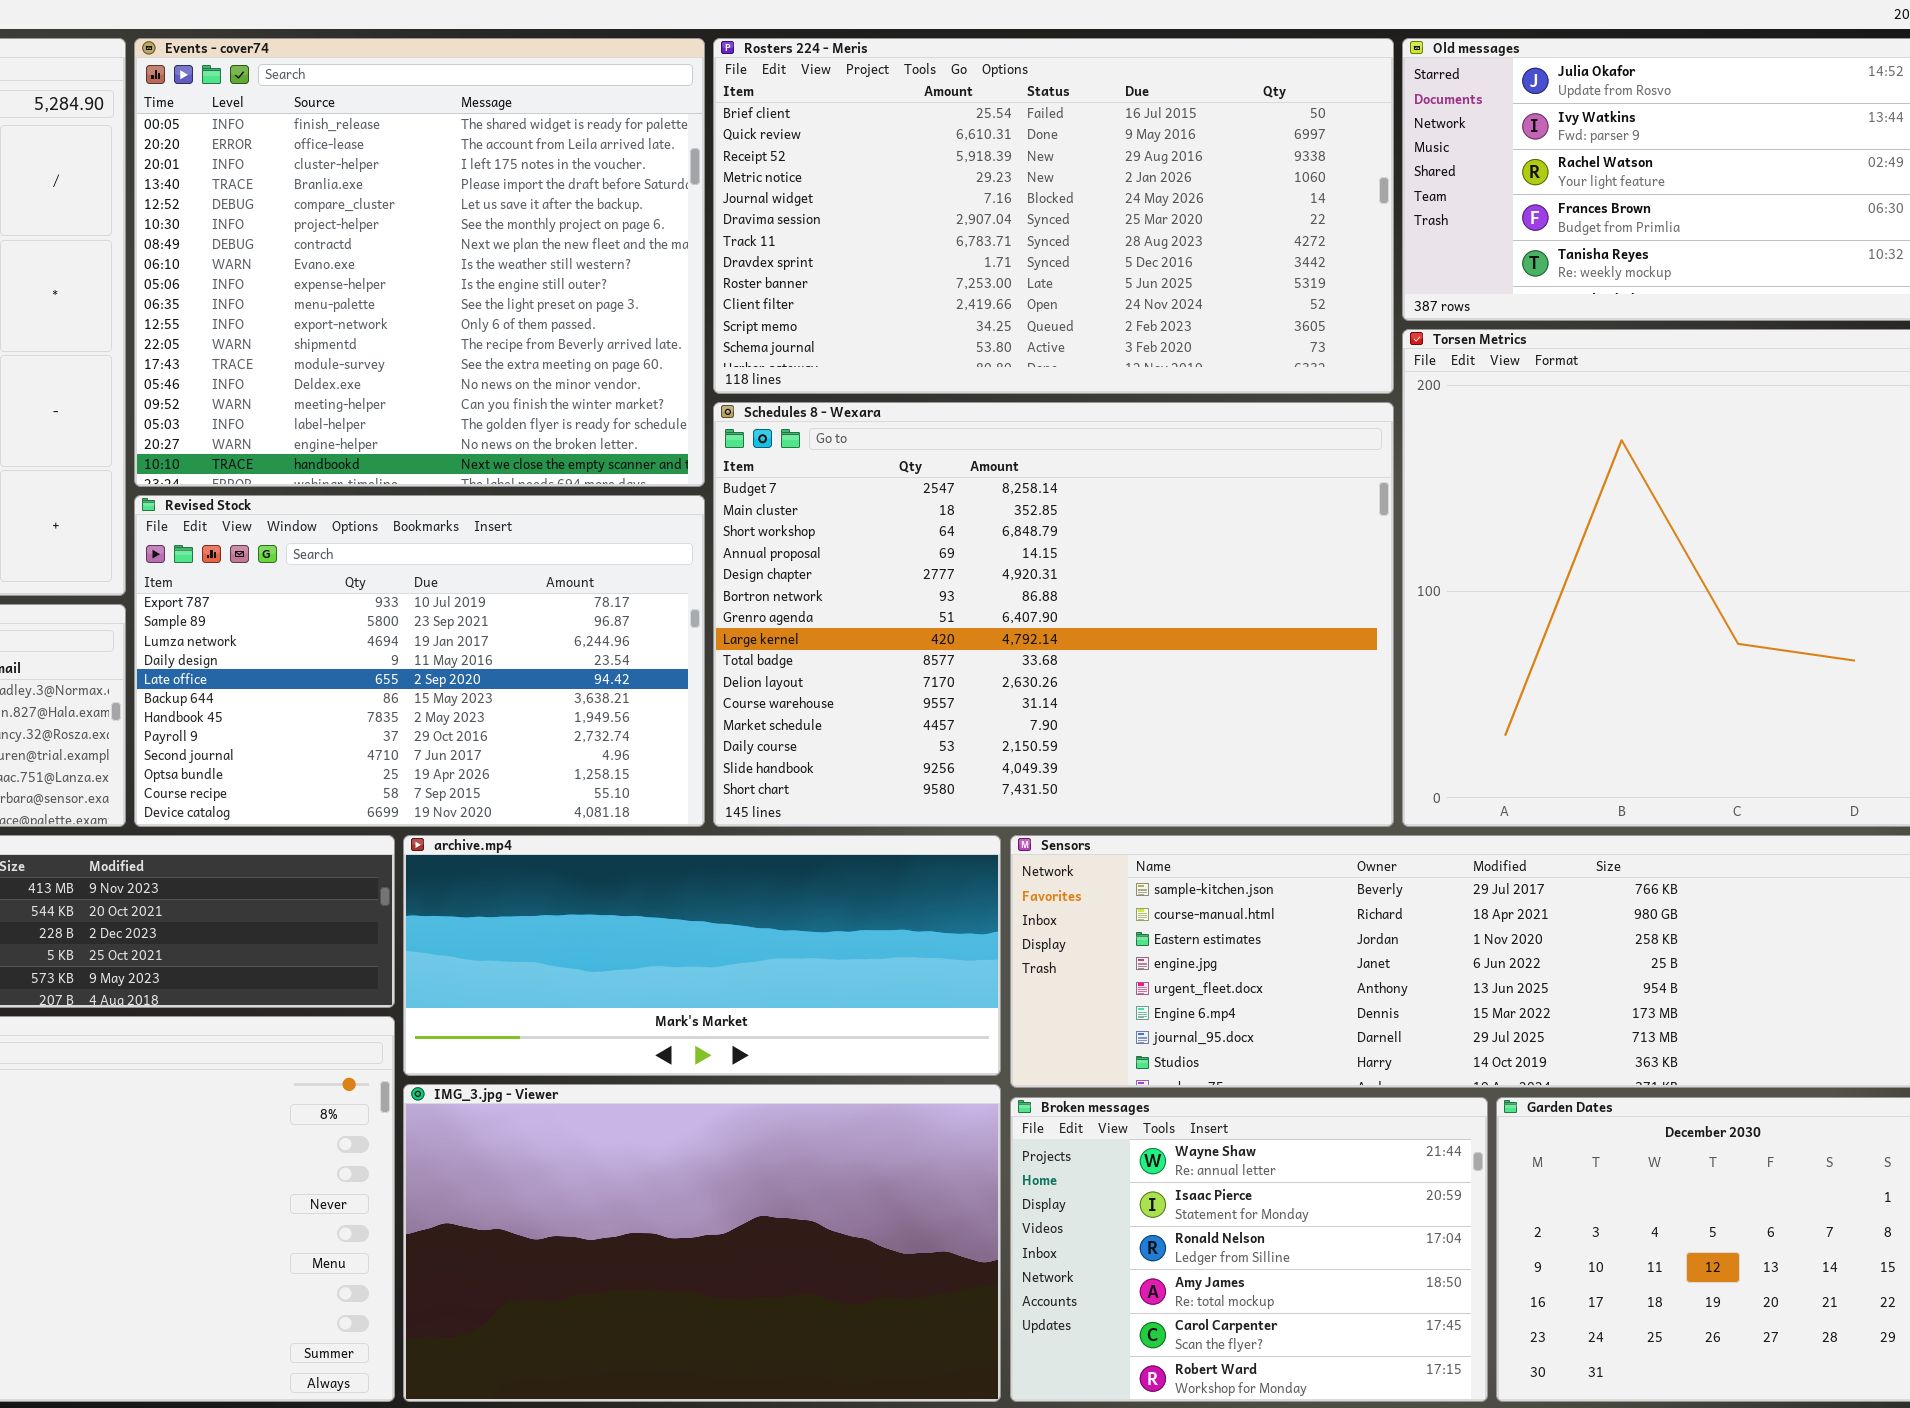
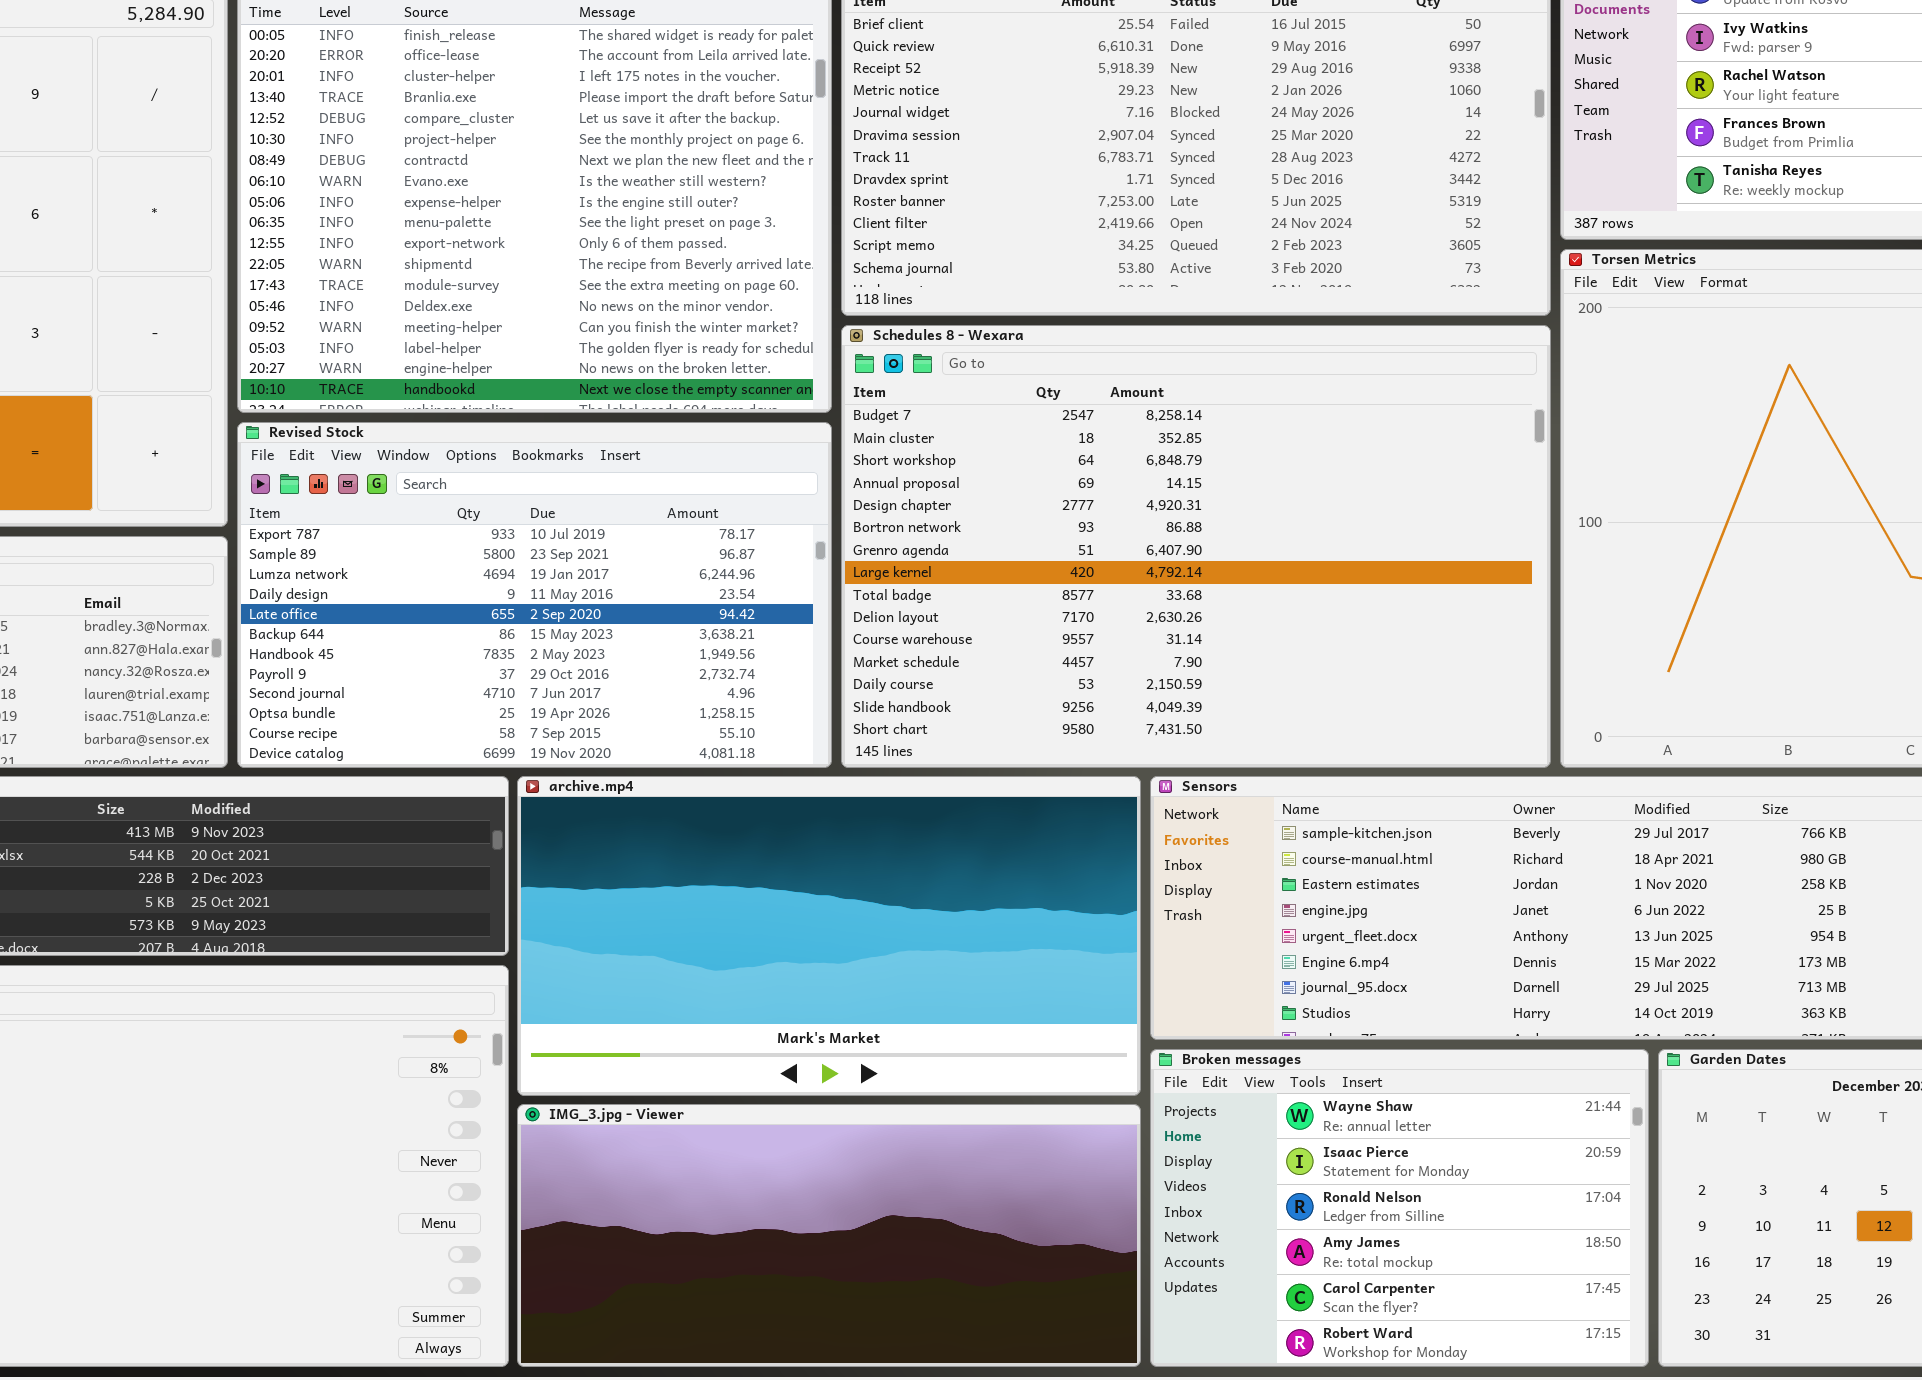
archive.mp4: [403,835,1001,1076] -> [517,776,1141,1096], resized
IMG_3.jpg - Viewer: [403,1084,1001,1402] -> [517,1104,1141,1367], resized

